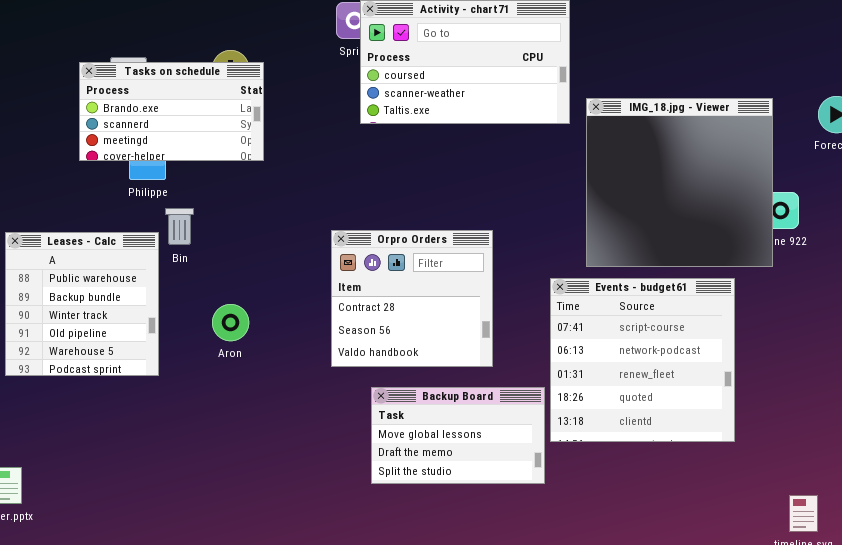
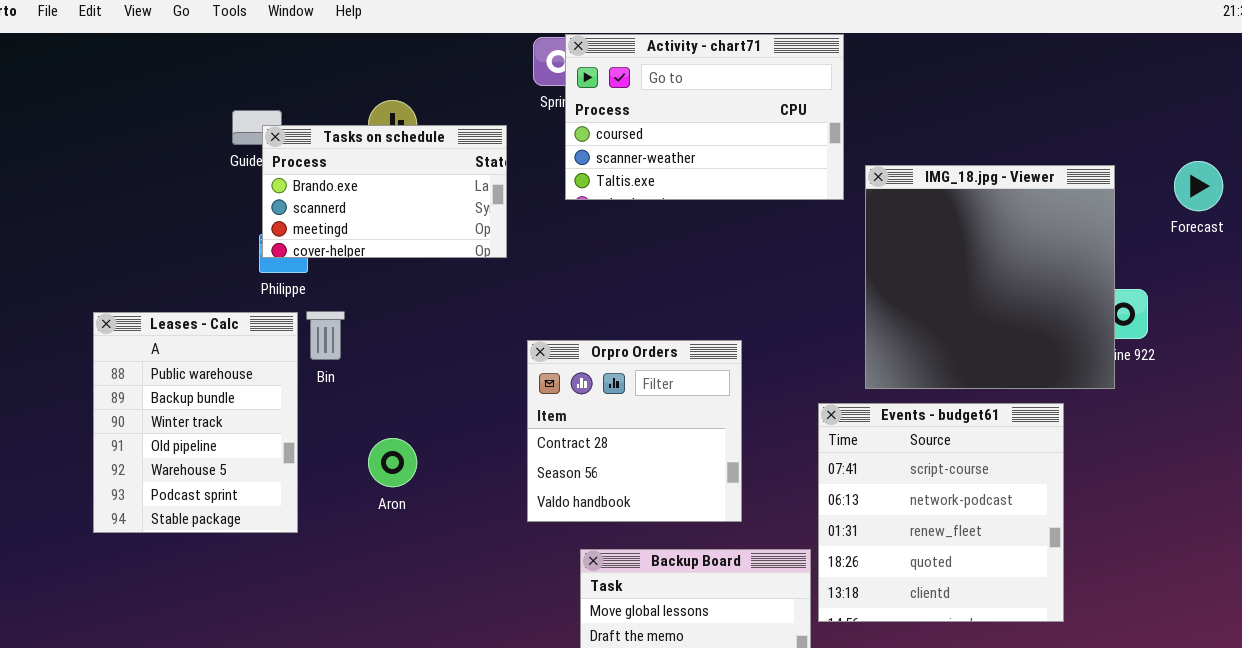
Tasks on schedule: [79,62,264,161] -> [262,125,507,258], moved
Leases - Calc: [5,232,159,376] -> [93,312,298,533], resized

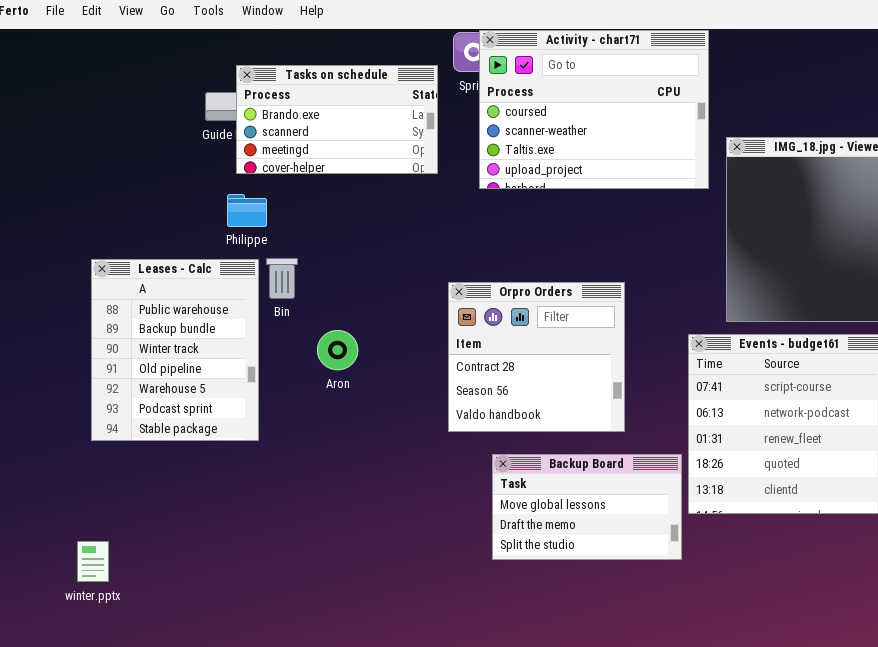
Activity - chart71: [565,34,844,200] -> [479,30,709,189], resized
Tasks on schedule: [262,125,507,258] -> [236,65,438,174], moved
Aron: [368,438,417,487] -> [317,330,358,370], moved

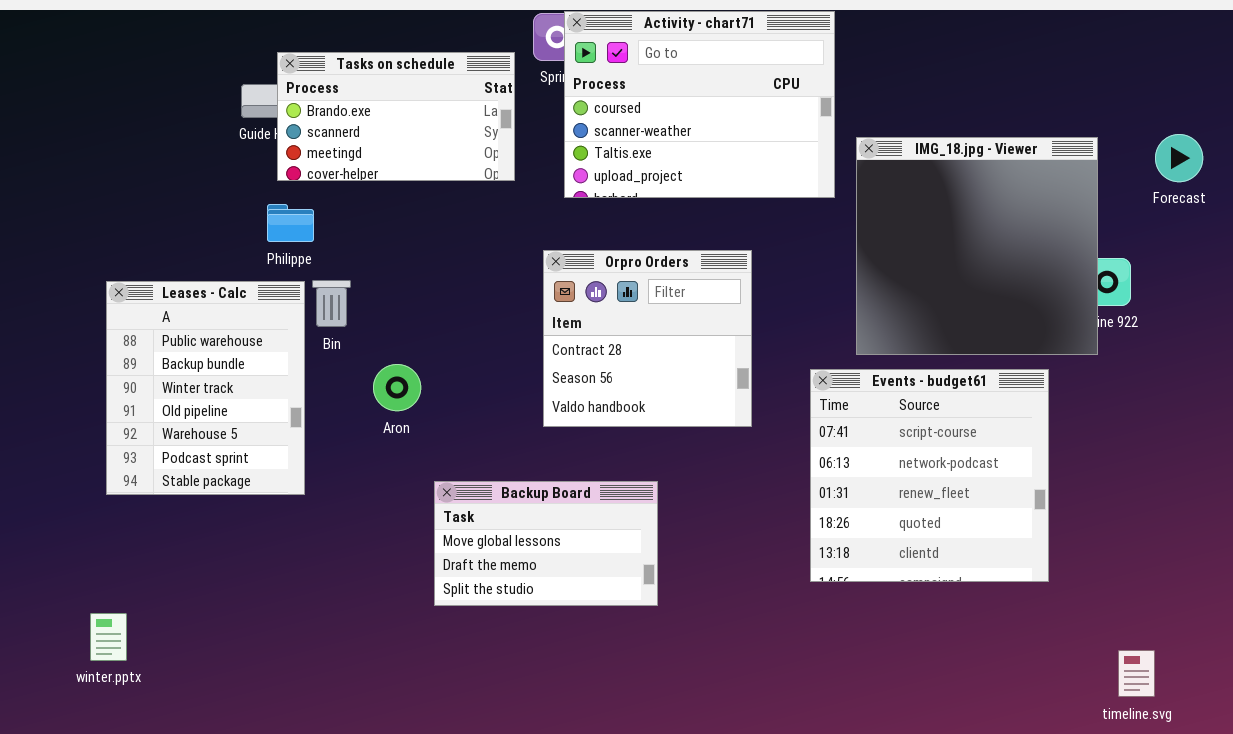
Orpro Orders: [448,282,625,432] -> [543,250,752,427], moved
Backup Board: [492,454,682,560] -> [434,481,658,606], moved

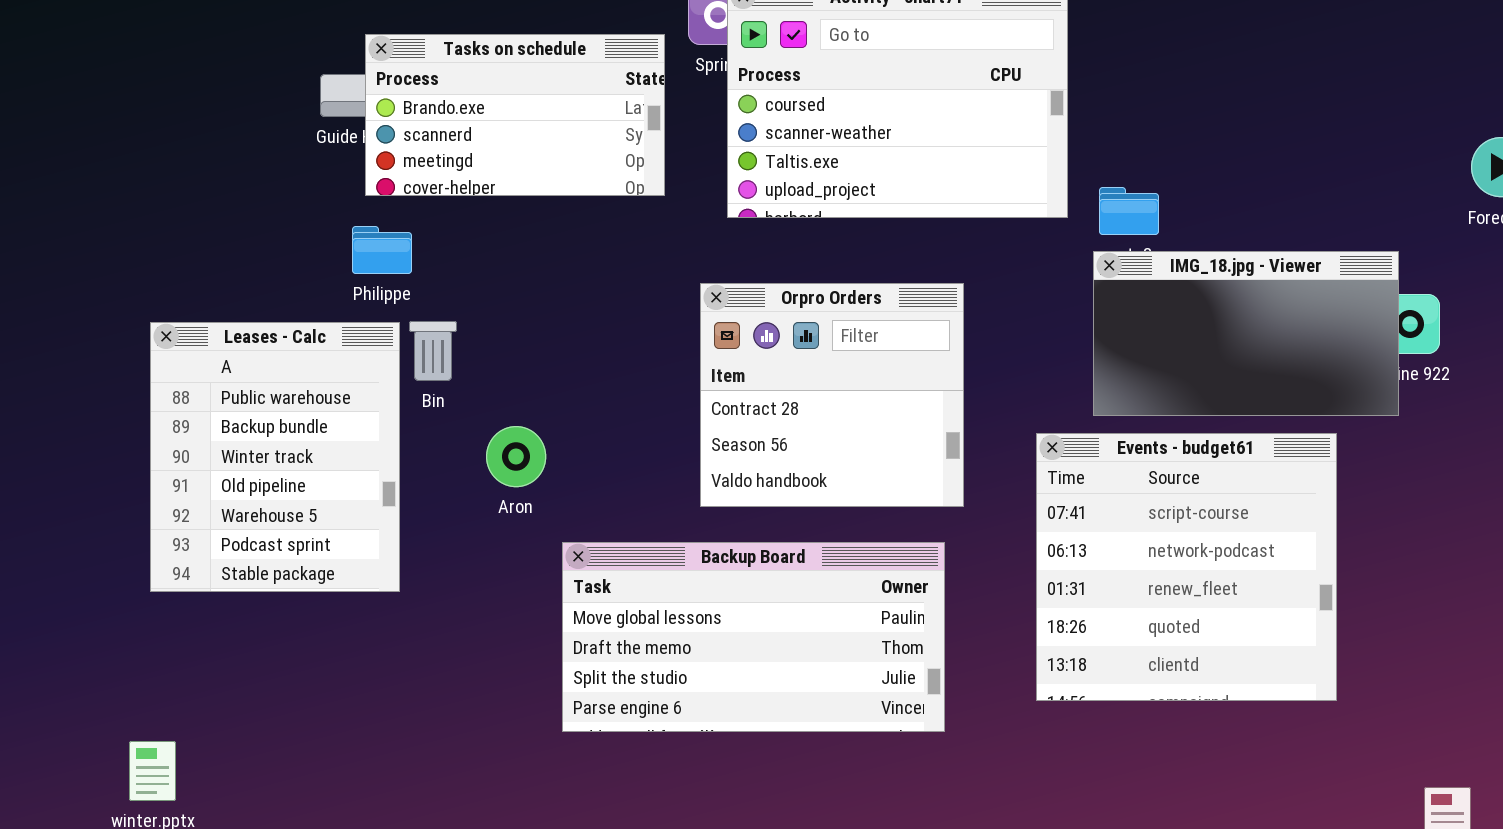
IMG_18.jpg - Viewer: [856,137,1098,355] -> [1093,251,1399,416], resized
Backup Board: [434,481,658,606] -> [562,542,945,732], resized

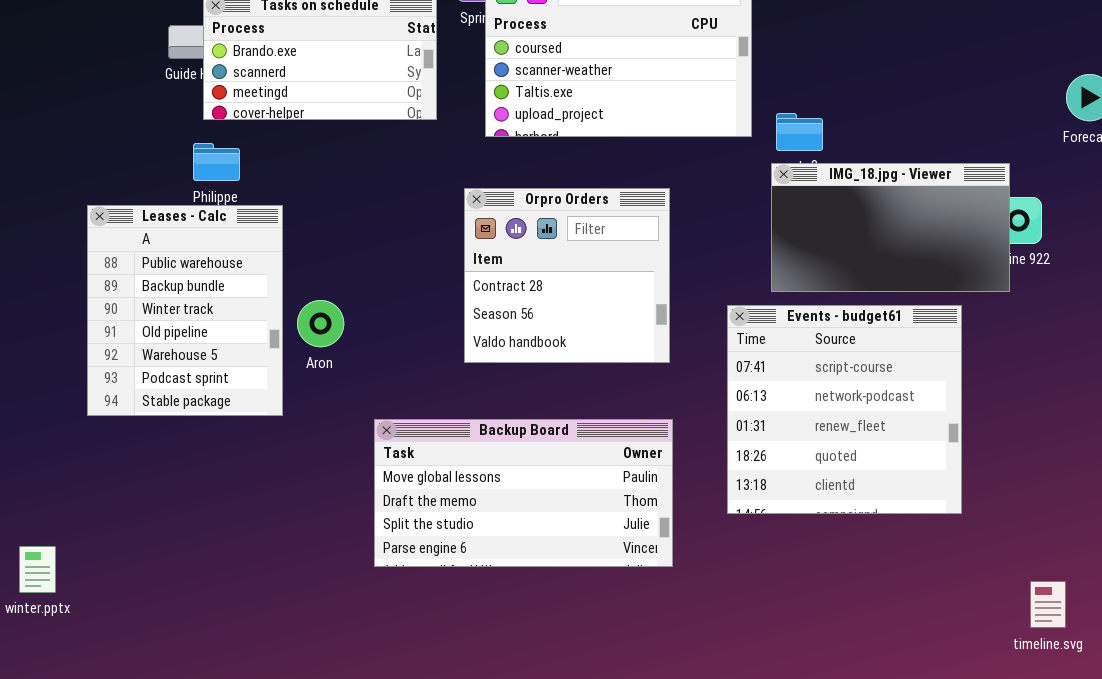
Leases - Calc: [150,322,400,592] -> [87,205,283,416], moved
Backup Board: [562,542,945,732] -> [374,419,673,567], moved

